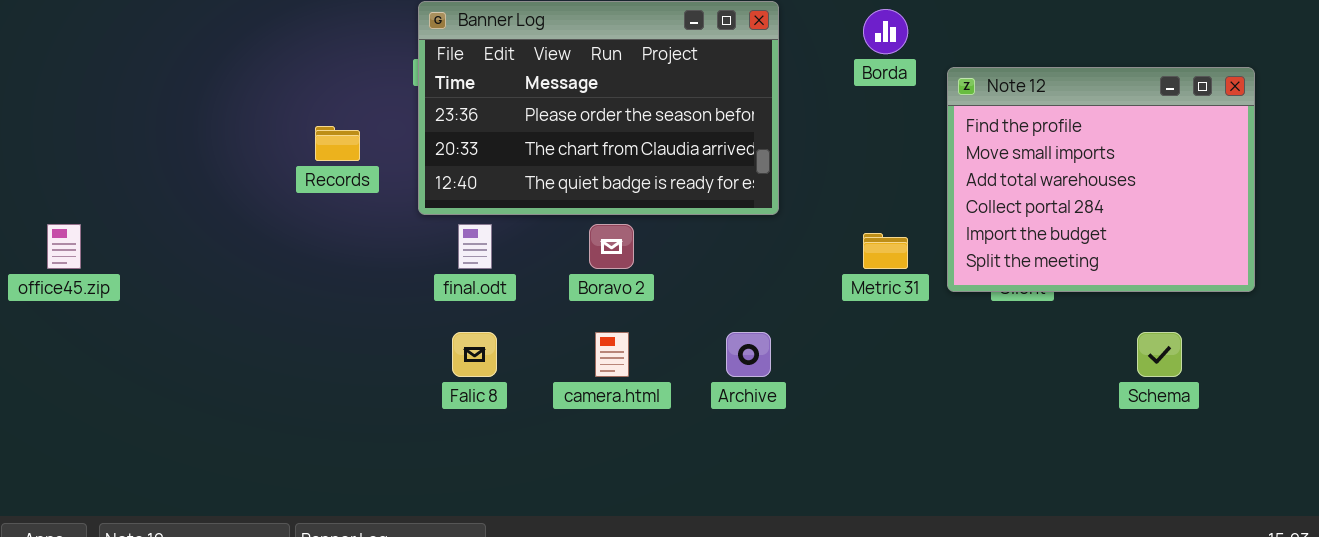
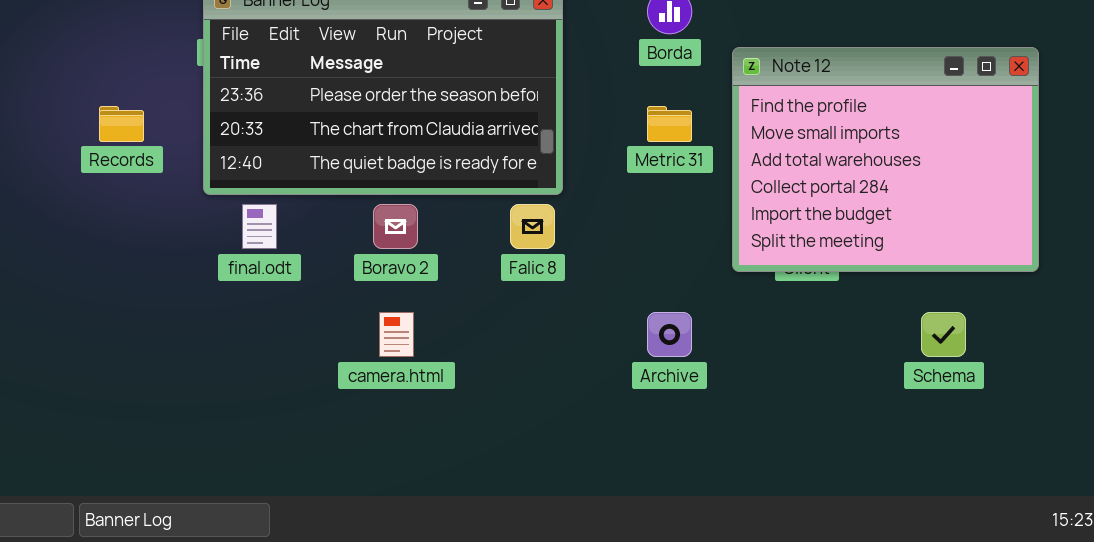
Metric 31: [863,233,908,269] -> [647,106,692,142], moved
Falic 8: [452,332,497,377] -> [510,204,555,249], moved
Archive: [726,332,771,377] -> [647,312,692,357], moved

